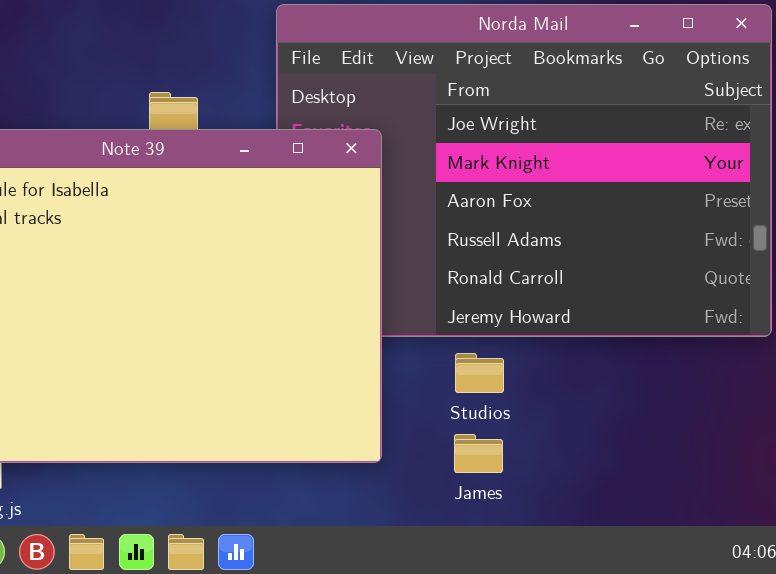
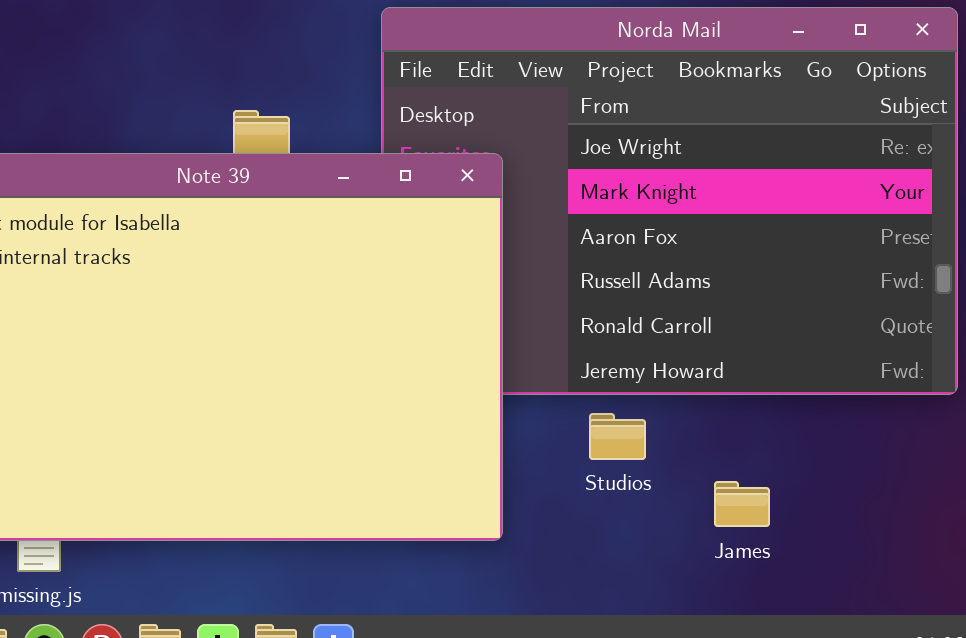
James: [454,434,503,473] -> [714,481,770,527], moved

